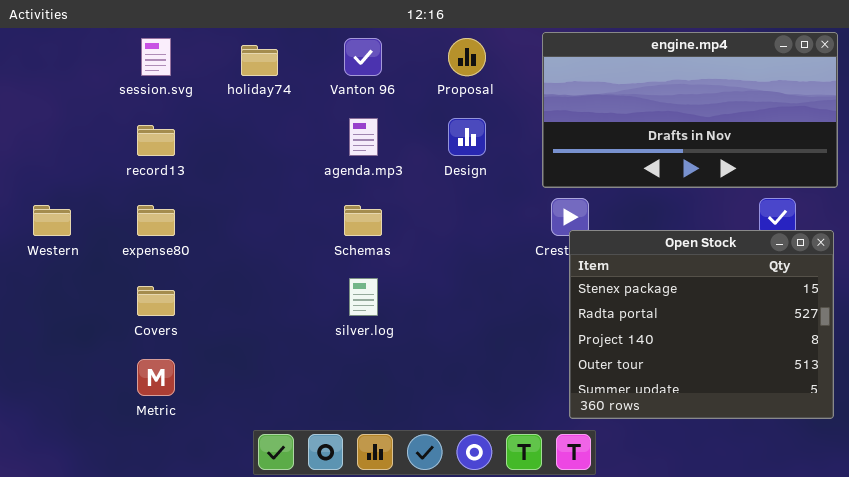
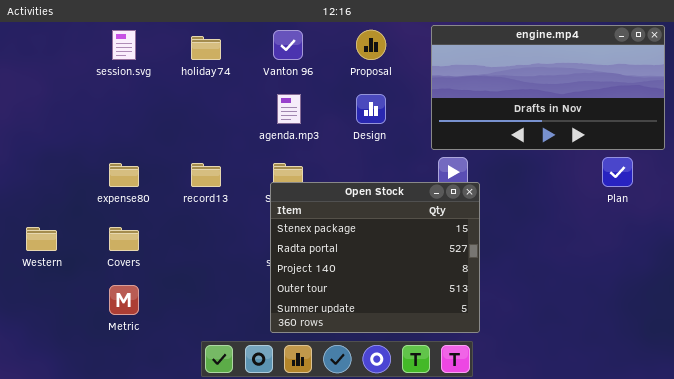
record13: [137,125,175,156] -> [191,163,221,187], moved
Western: [33,205,71,236] -> [26,227,57,251], moved
Open Stock: [569,230,834,419] -> [270,182,480,333], moved

